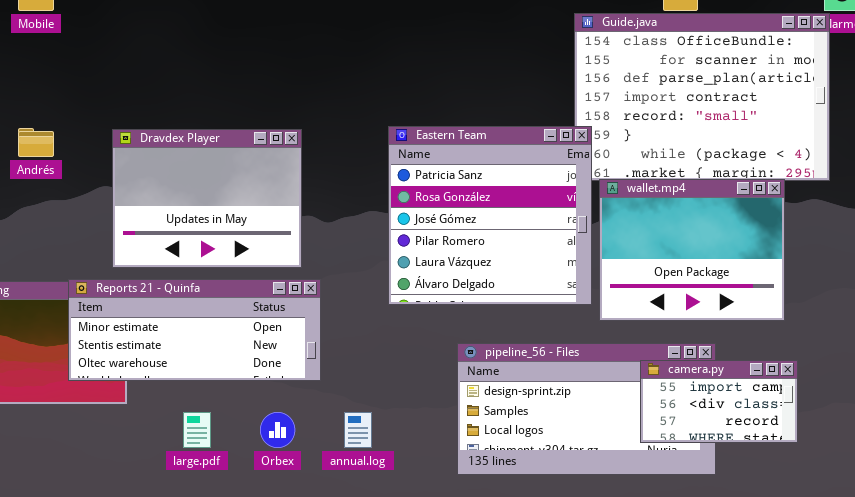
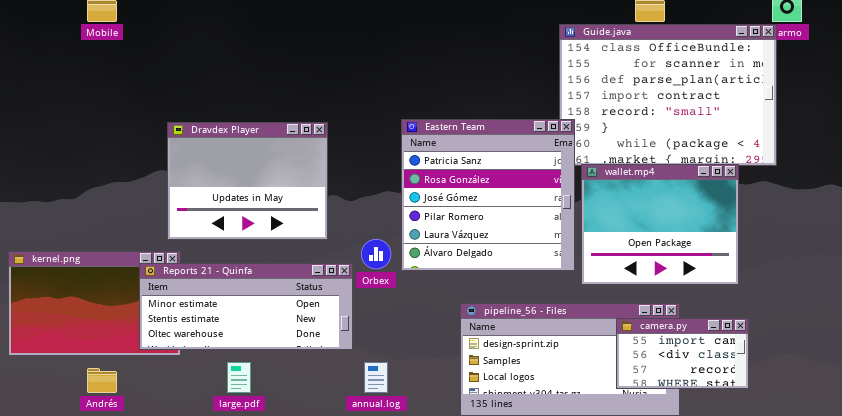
Andrés: [18,128,54,157] -> [87,368,117,393], moved
Reports 21 - Quinfa: [68,279,321,381] -> [139,263,353,350], moved
Orbex: [260,412,295,448] -> [361,239,391,269], moved

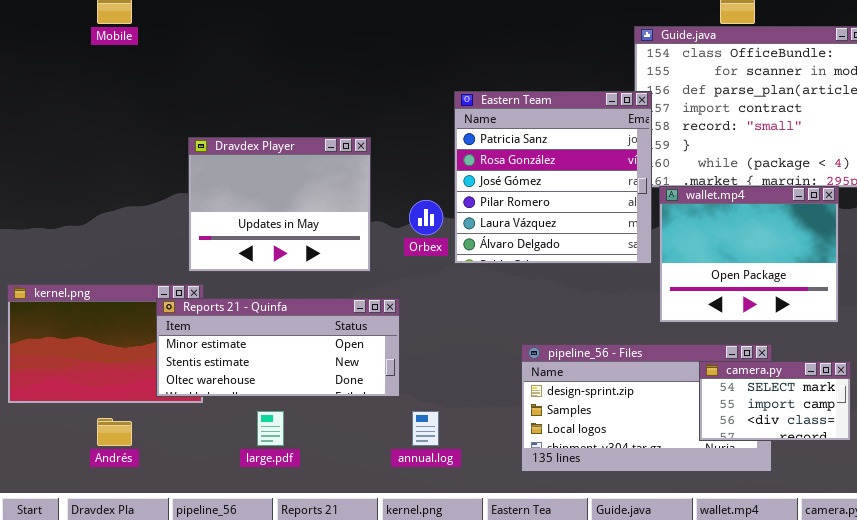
Eastern Team: [401,119,575,271] -> [454,91,652,264], moved
Orbex: [361,239,391,269] -> [409,200,443,235], moved
camera.py: [616,318,749,389] -> [699,361,851,441], scrolled up 1 row

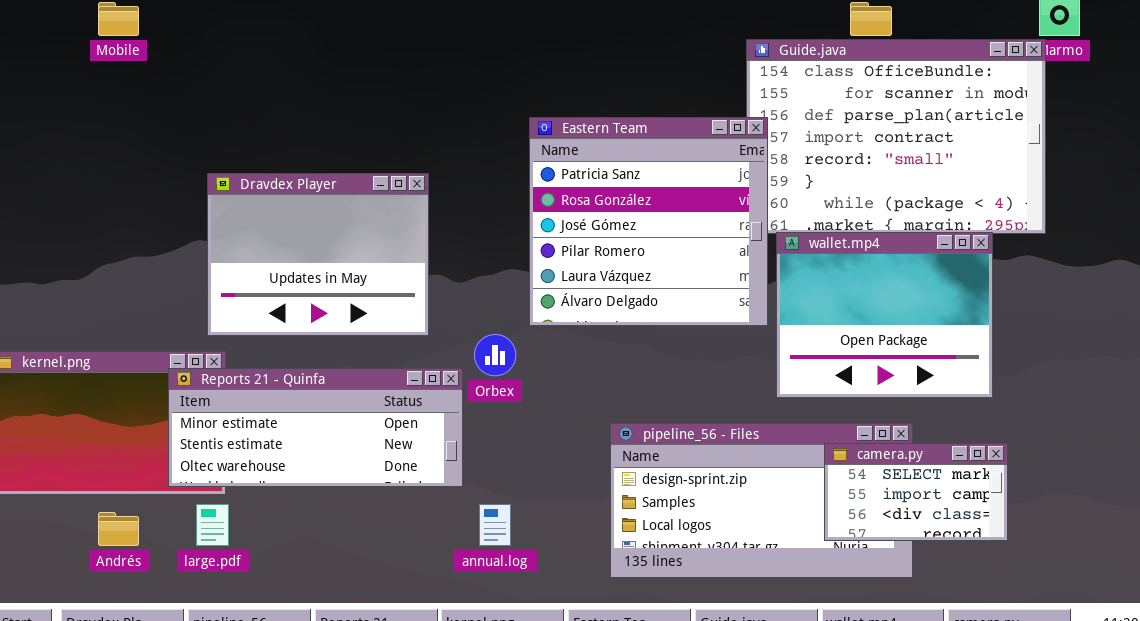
Orbex: [409,200,443,235] -> [474,334,516,376], moved
large.pdf: [257,411,284,446] -> [196,504,229,546], moved

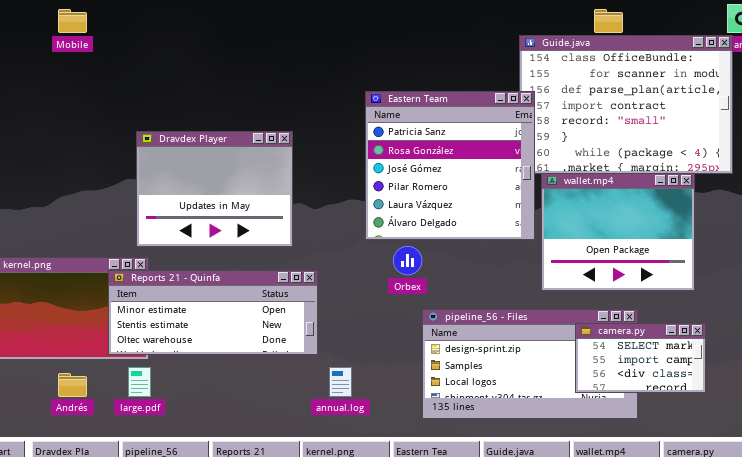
Orbex: [474,334,516,376] -> [393,246,422,275], moved

